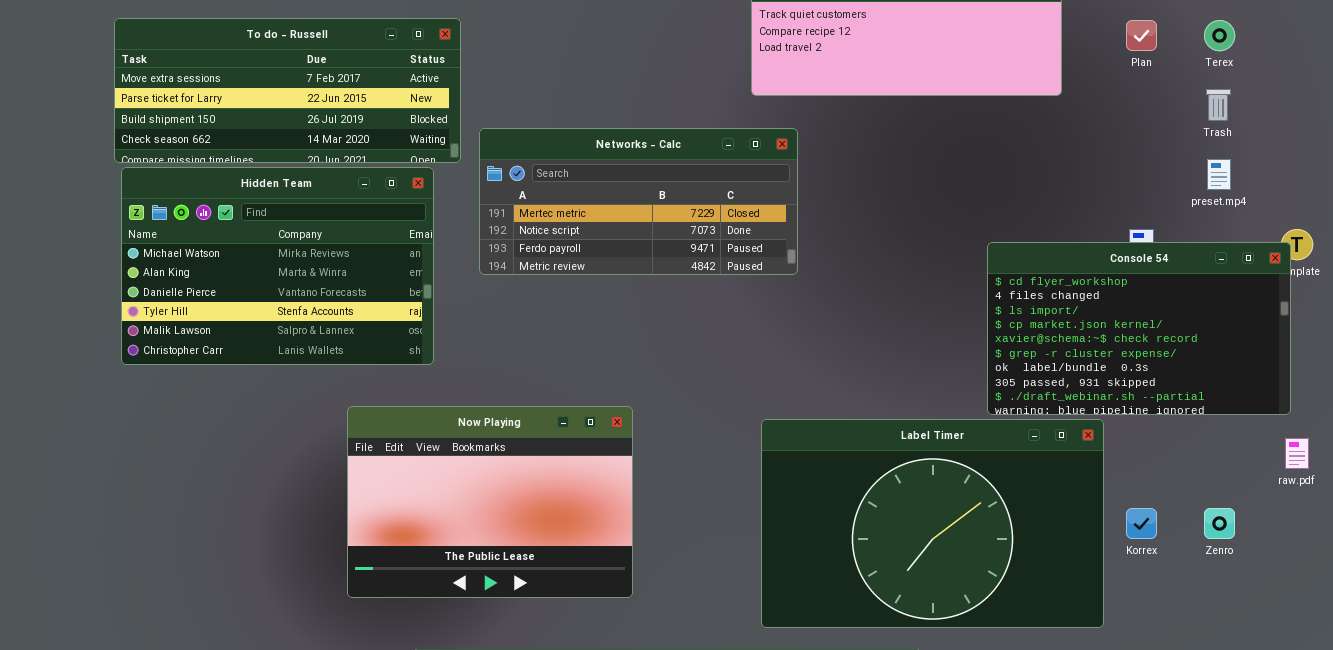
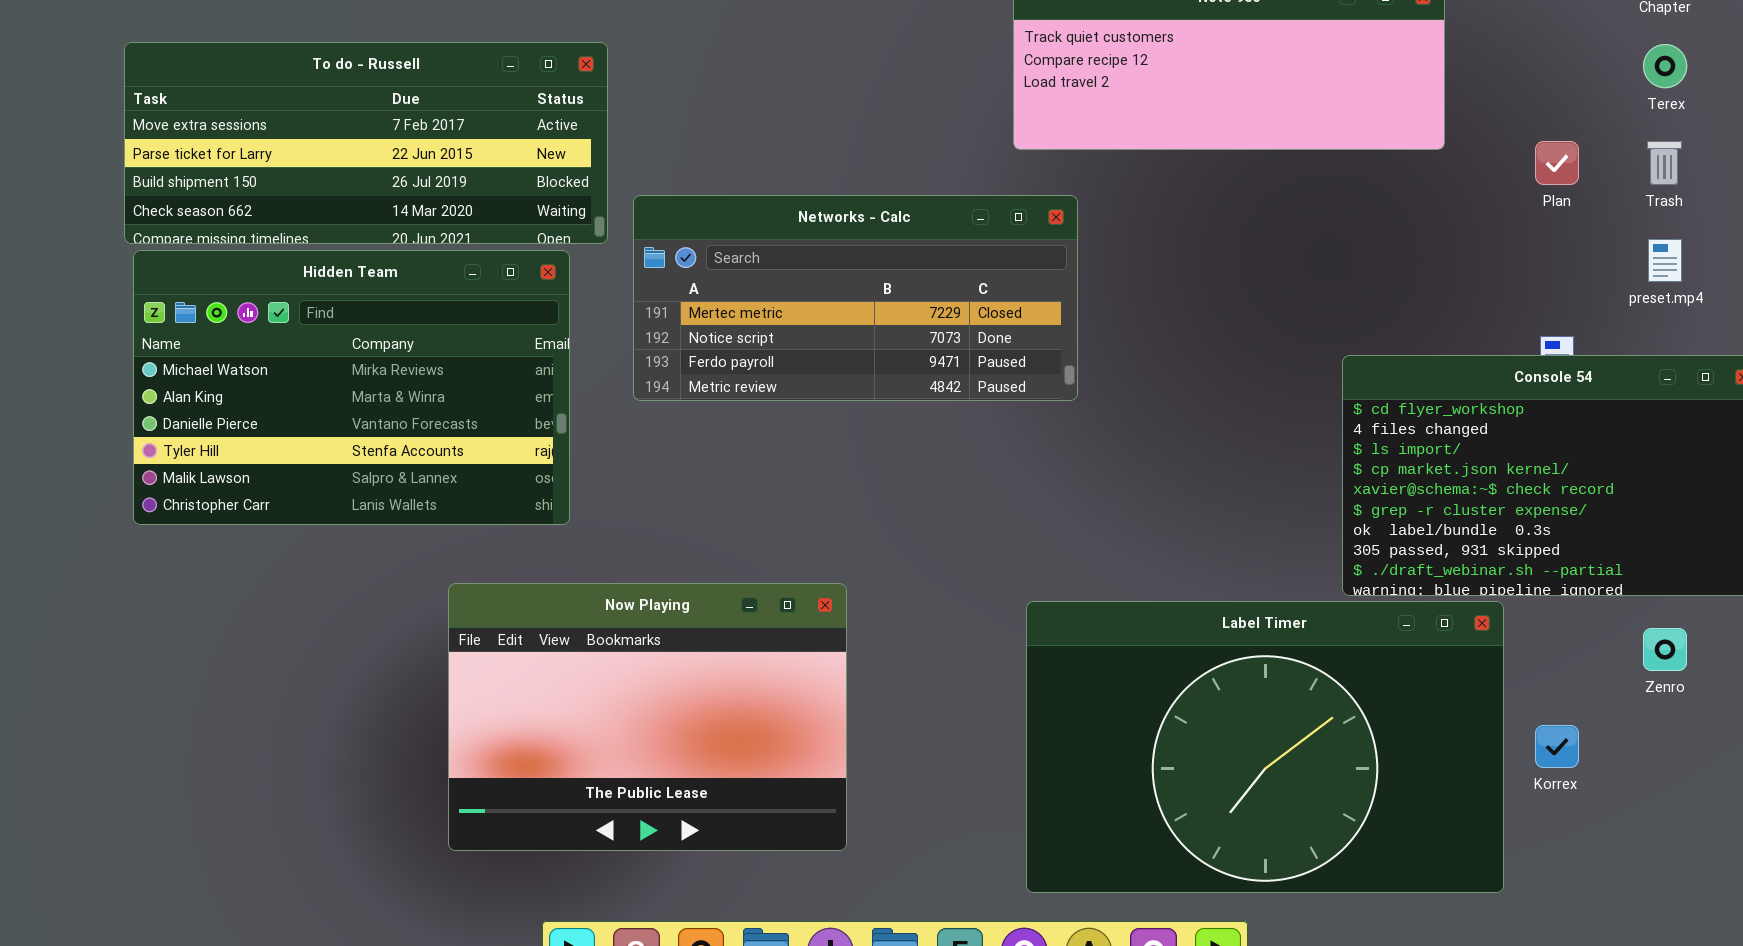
Plan: [1126,20,1157,51] -> [1535,141,1579,185], moved
Zenro: [1204,508,1235,539] -> [1643,628,1687,671], moved

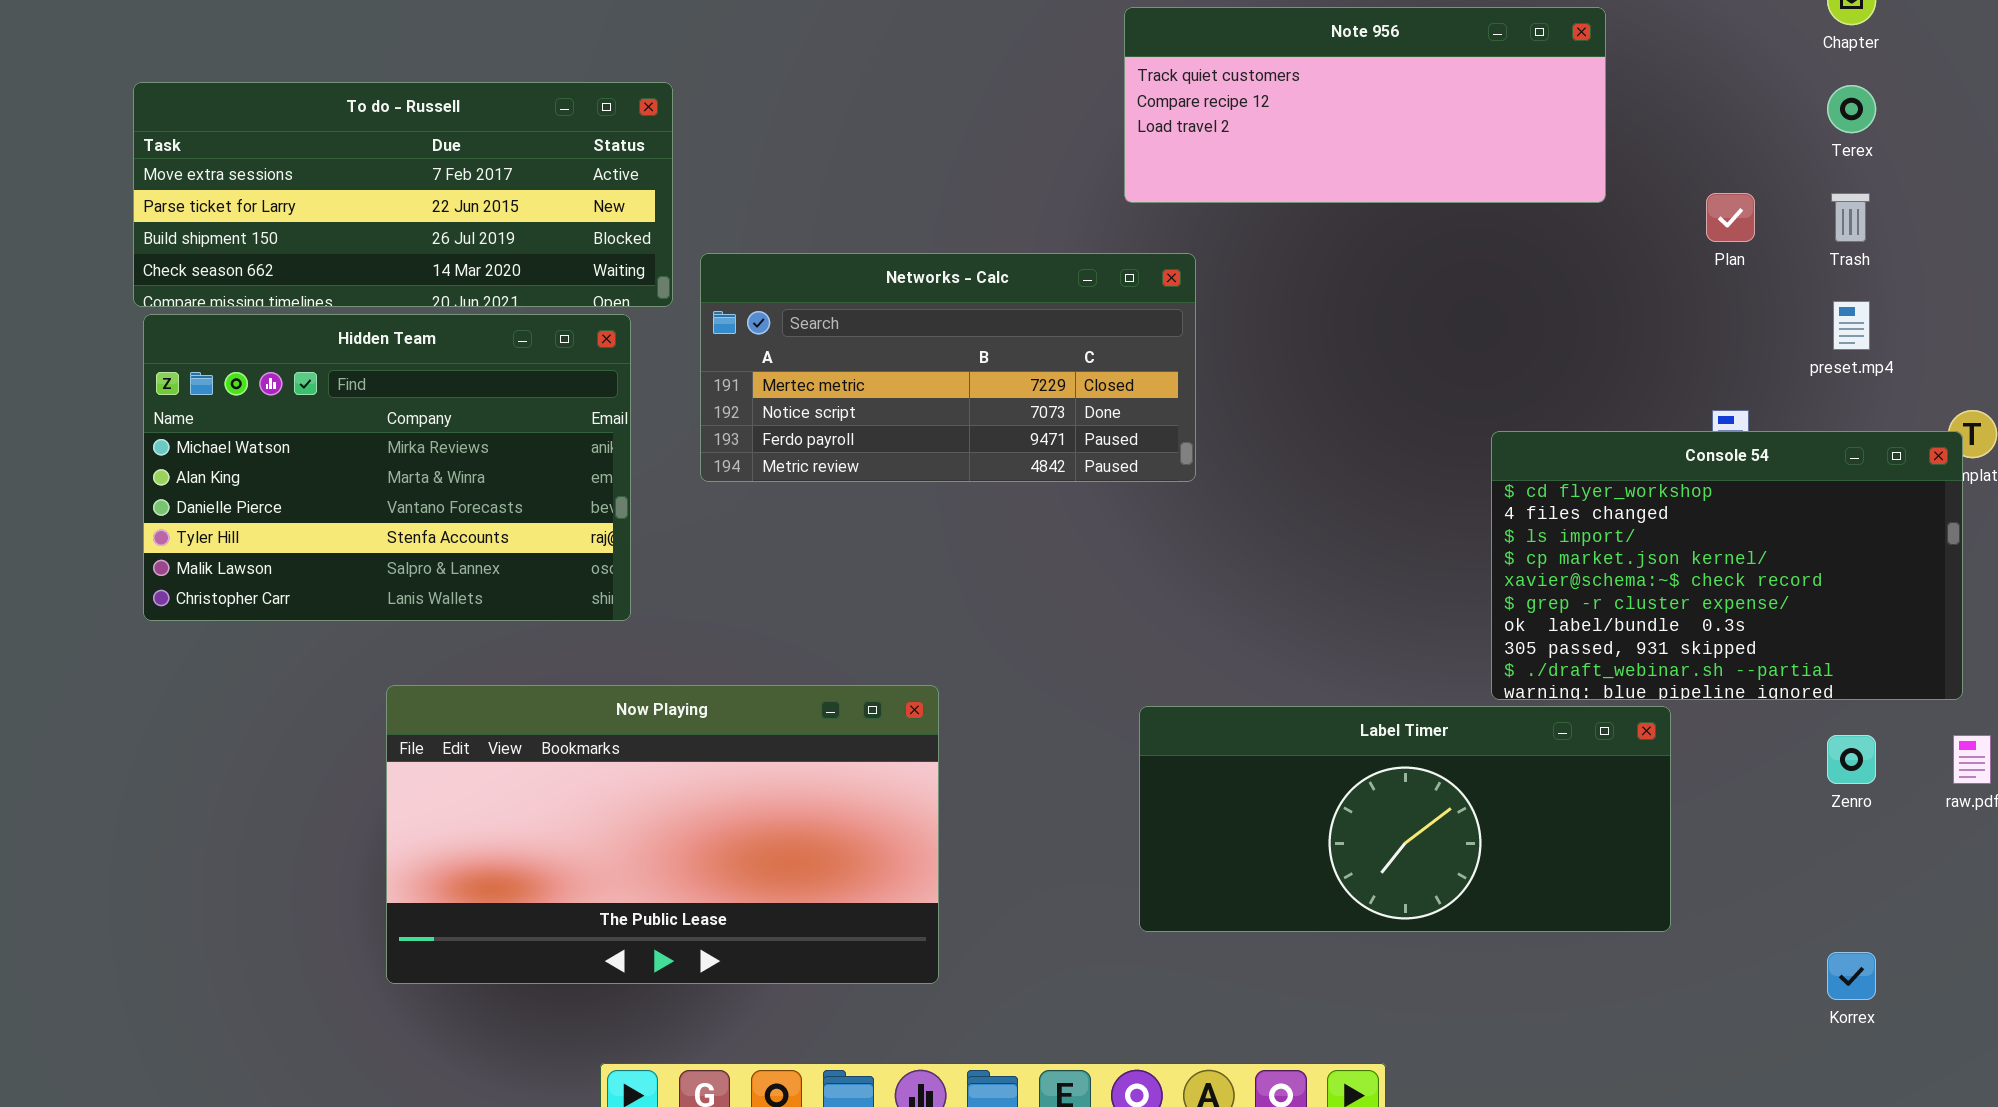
Now Playing: [448,583,847,851] -> [386,685,939,984], resized
Label Timer: [1026,601,1504,893] -> [1139,706,1671,932], resized
Korrex: [1535,725,1579,768] -> [1827,952,1876,1000], moved

